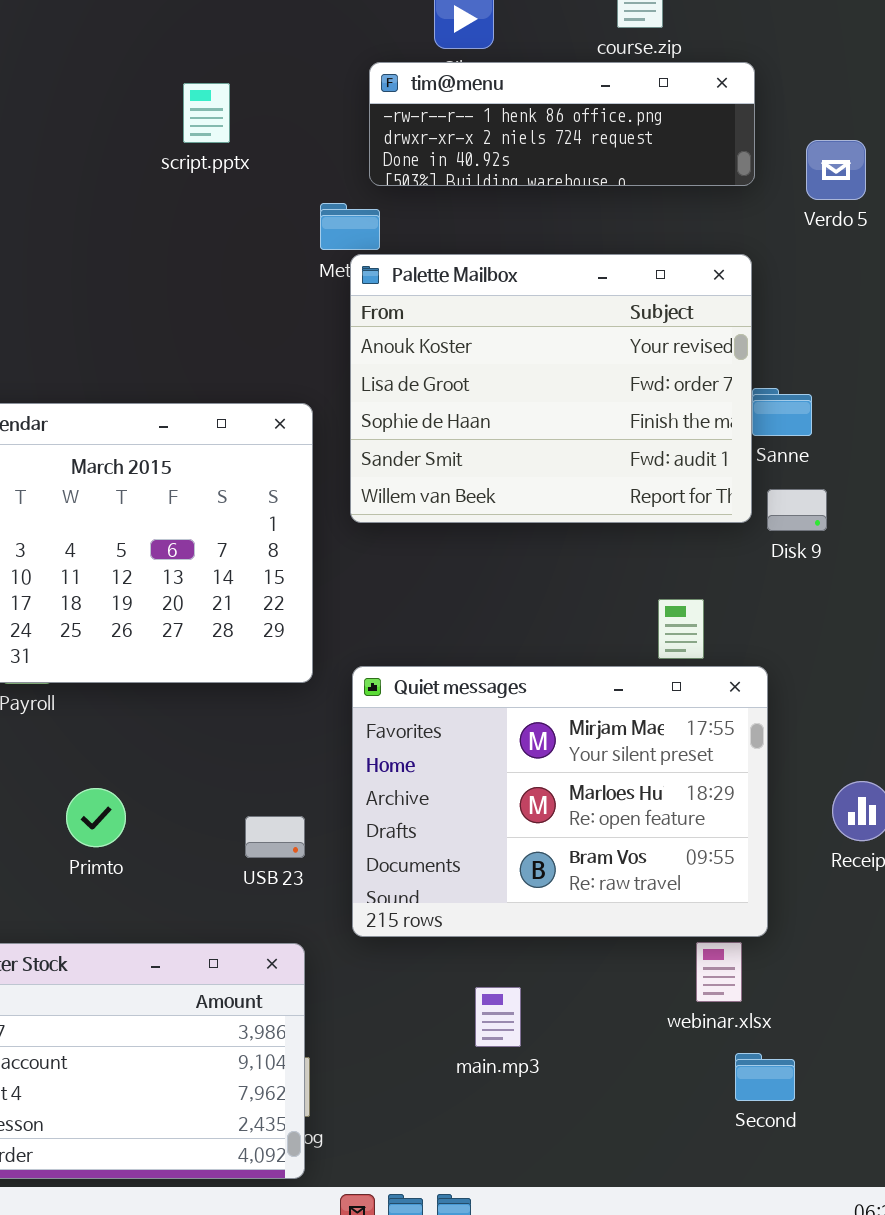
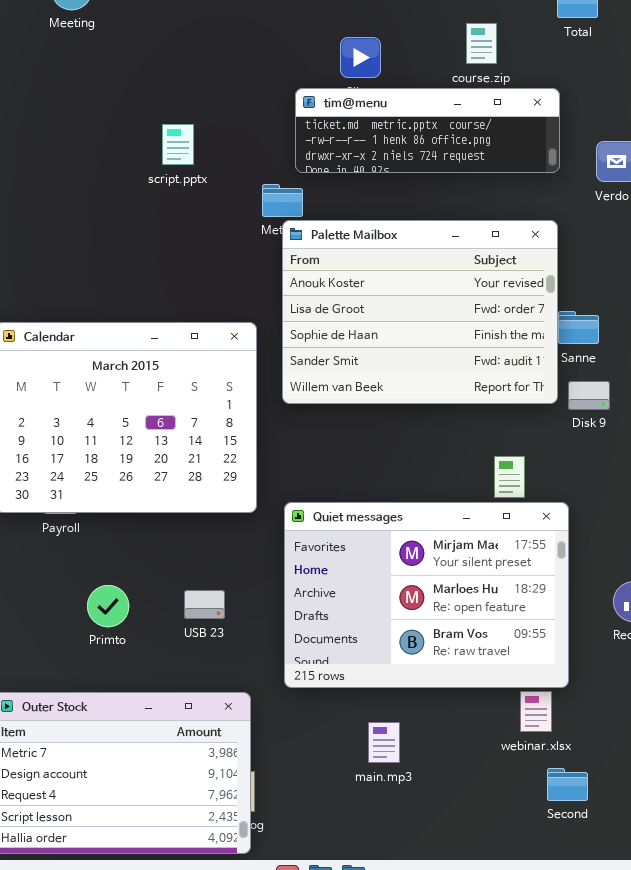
tim@menu: [369,62,755,186] -> [295,88,560,173], scrolled up 1 row
script.pptx: [183,83,230,143] -> [162,124,194,165], moved
USB 23: [245,816,305,858] -> [184,590,225,619], moved

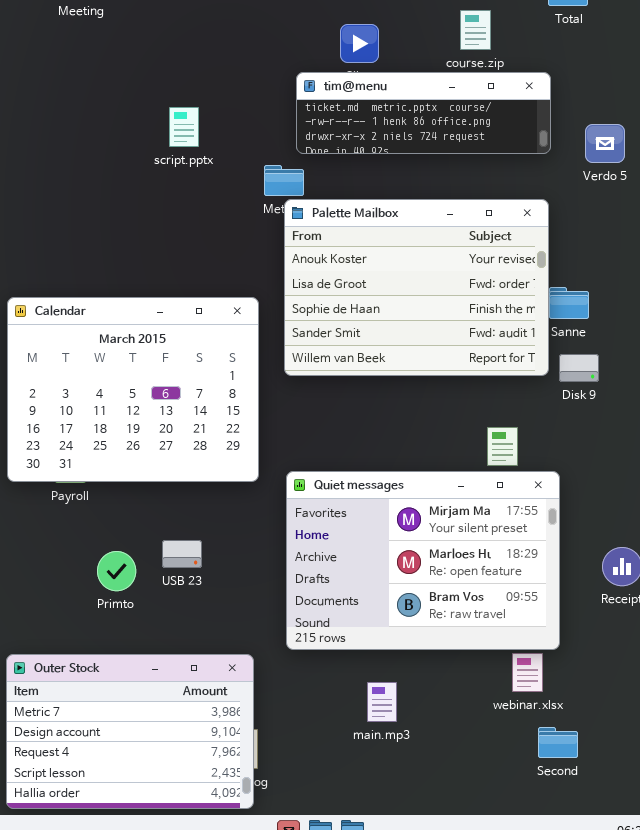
USB 23: [184,590,225,619] -> [162,540,202,568], moved

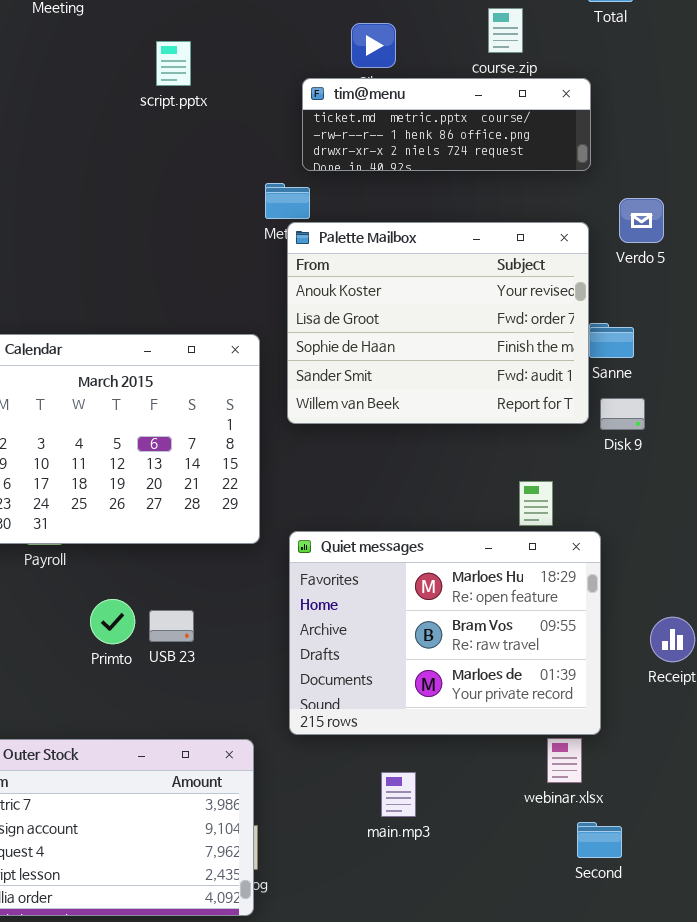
script.pptx: [169,107,199,147] -> [156,41,191,86], moved
Verdo 5: [585,124,625,163] -> [619,198,664,243], moved
Quiet messages: [286,471,560,650] -> [289,531,601,735], scrolled down 1 row
Primto: [97,551,136,591] -> [90,599,135,644], moved

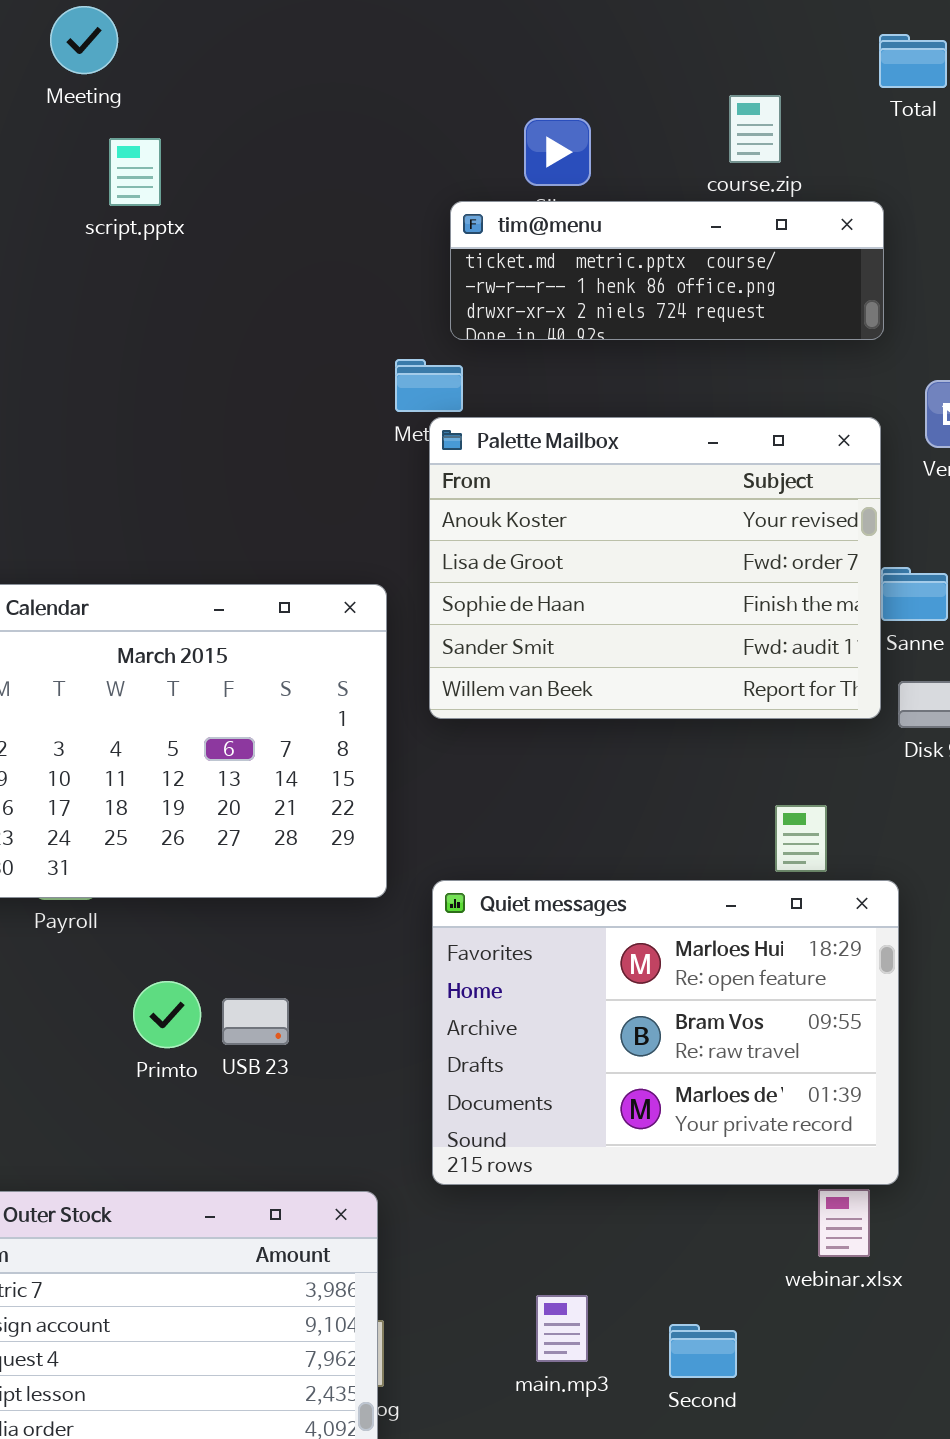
script.pptx: [156,41,191,86] -> [109,138,161,206], moved
main.mp3: [381,772,416,817] -> [536,1295,588,1362], moved
Second: [577,822,622,858] -> [669,1324,737,1378], moved

